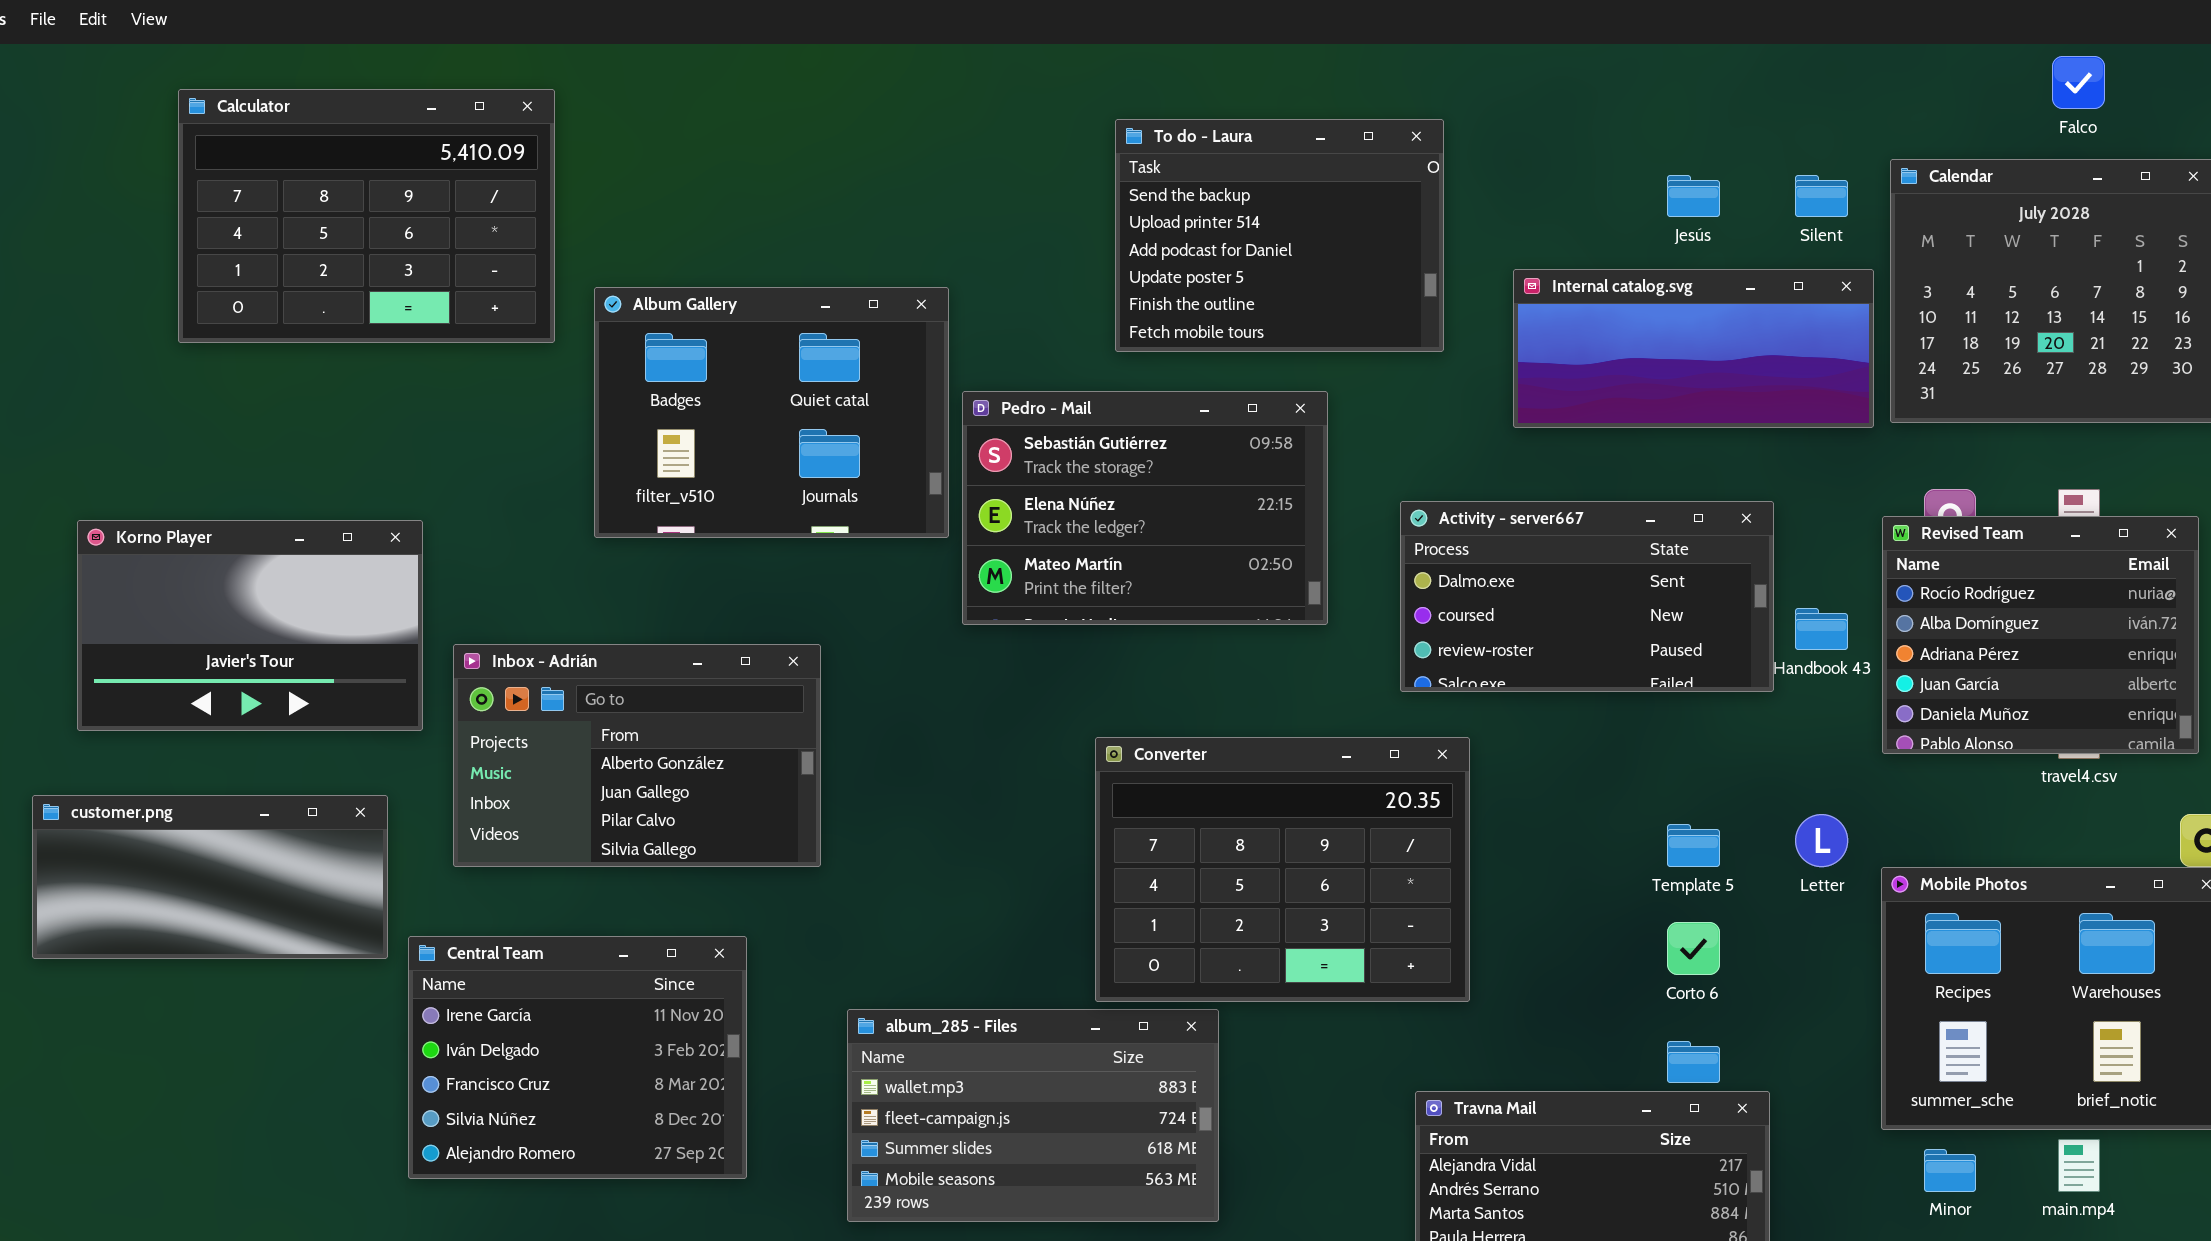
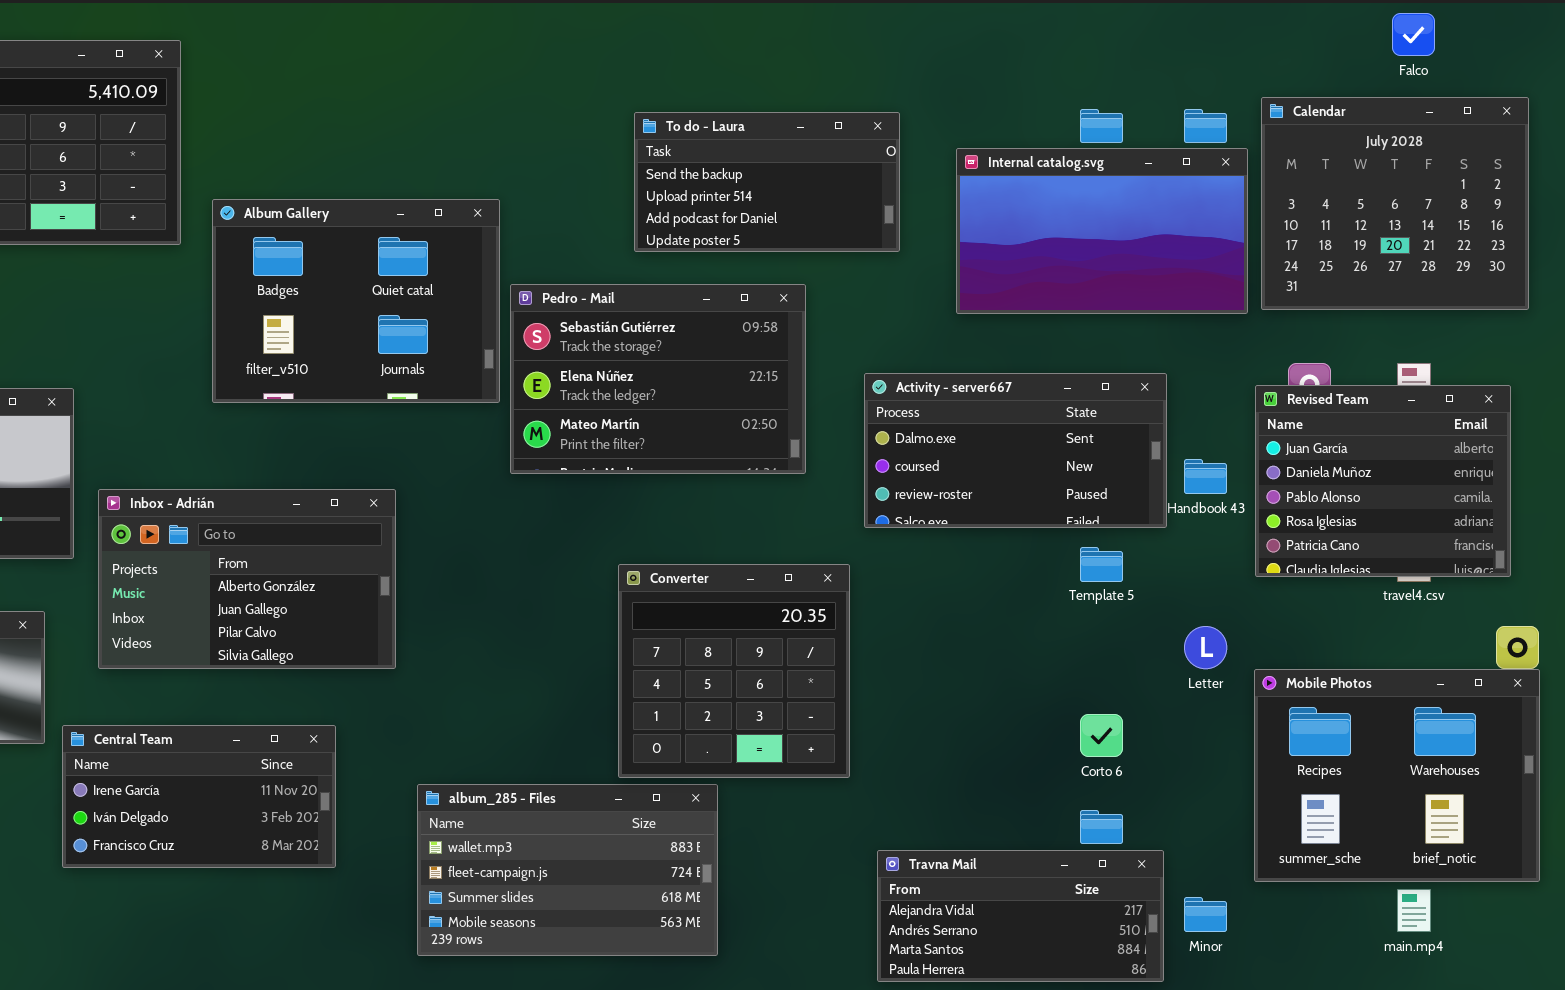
To do - Laura: [1115,119,1444,352] -> [634,112,900,252], resized
Internal catalog.svg: [1513,269,1874,428] -> [956,148,1248,314], resized
Revised Team: [1882,516,2199,754] -> [1255,385,1511,577], scrolled down 3 rows
Converter: [1095,737,1470,1002] -> [618,564,850,778], resized
Template 5: [1667,824,1720,867] -> [1080,547,1123,582], moved
Central Team: [408,936,747,1179] -> [62,725,336,868], resized
Minor: [1924,1149,1976,1192] -> [1184,897,1227,932], moved

